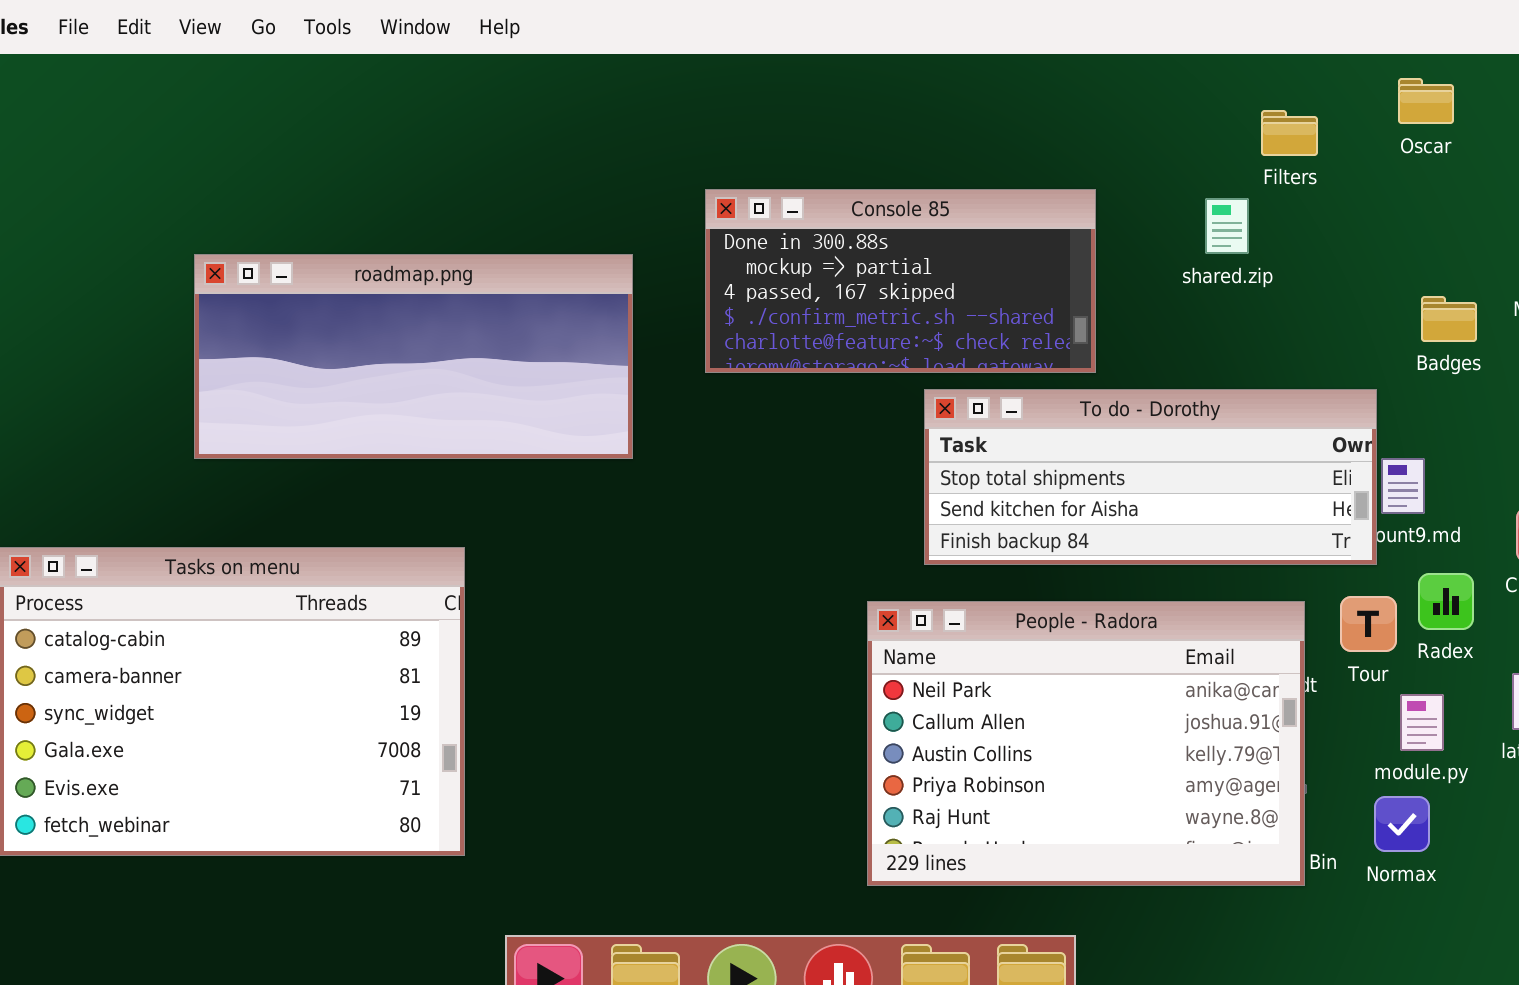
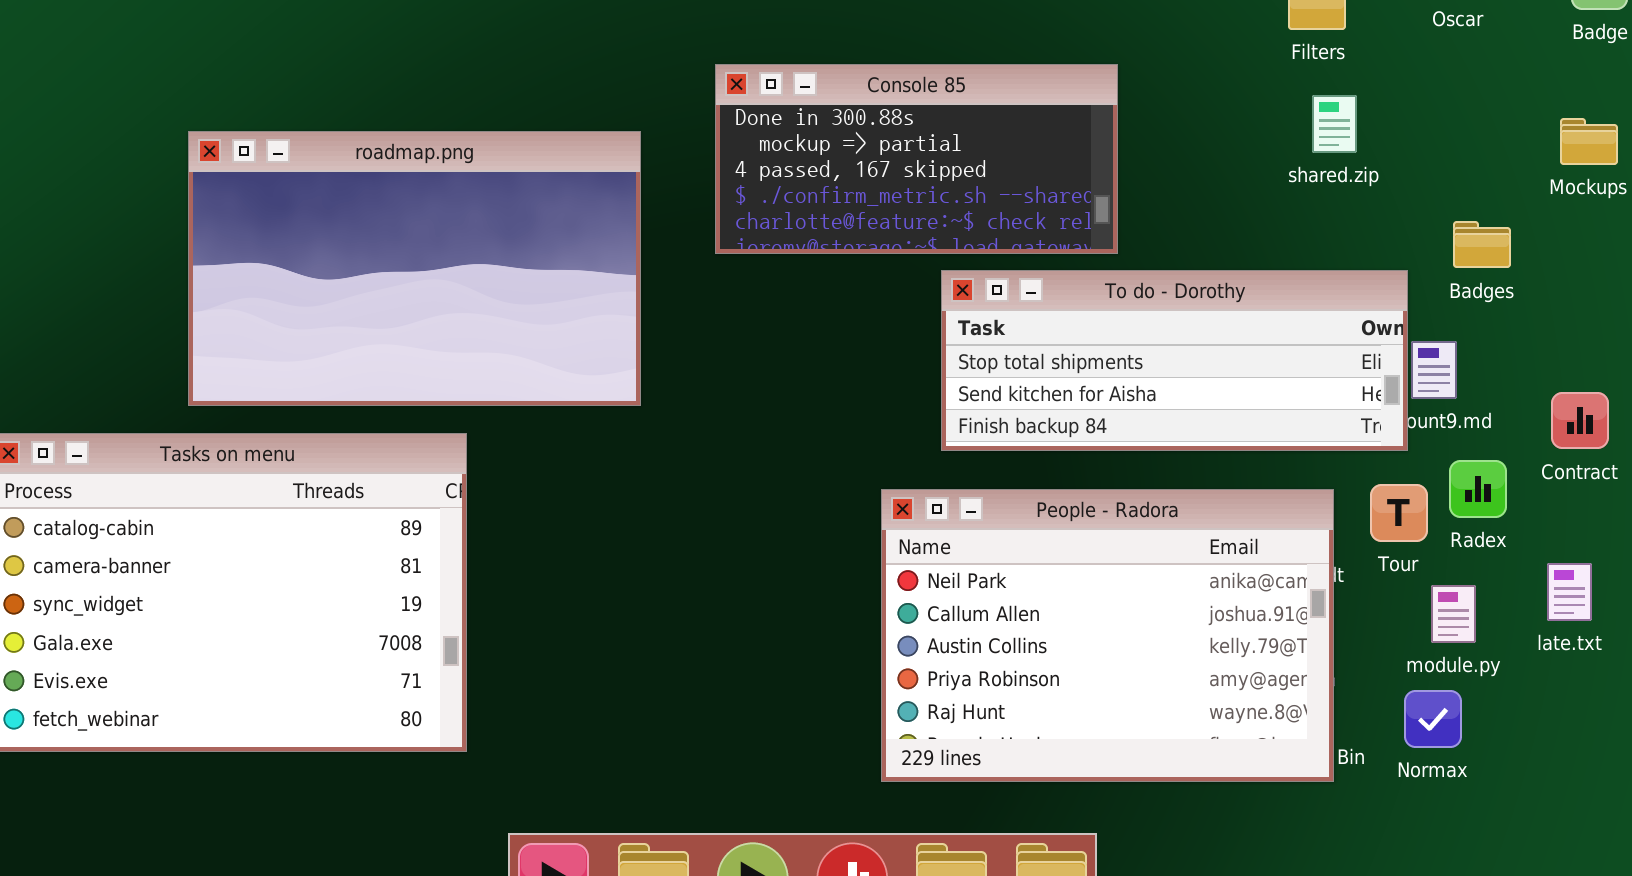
shared.zip: [1205,198,1249,254] -> [1312,95,1357,153], moved
roadmap.png: [194,254,633,459] -> [188,131,641,406], resized
Badges: [1421,296,1477,342] -> [1453,221,1511,268], moved

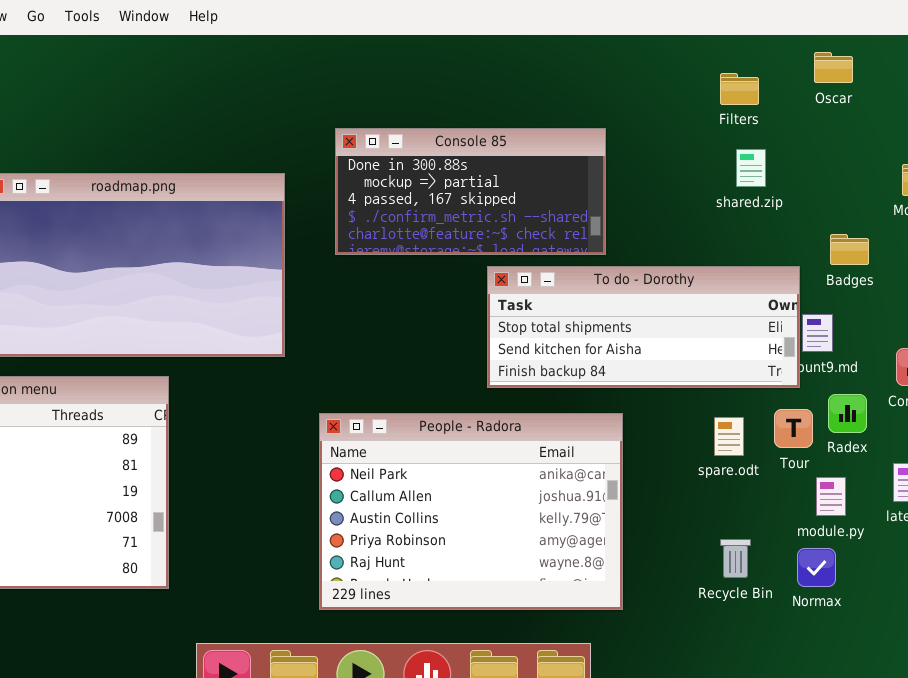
People - Radora: [881,489,1334,782] -> [319,413,623,610], moved

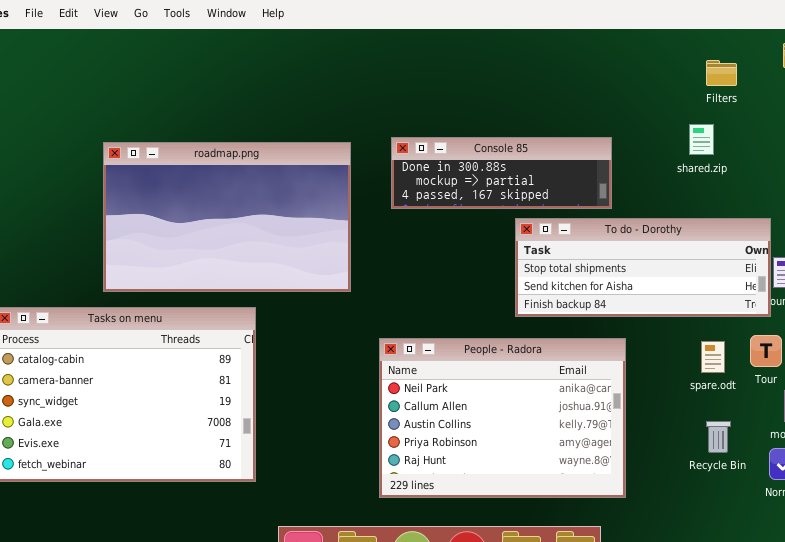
Console 85: [335,128,606,255] -> [391,137,612,209], resized
shared.zip: [736,149,766,187] -> [689,124,714,155], moved
Recycle Bin: [720,539,751,578] -> [706,421,731,453], moved

